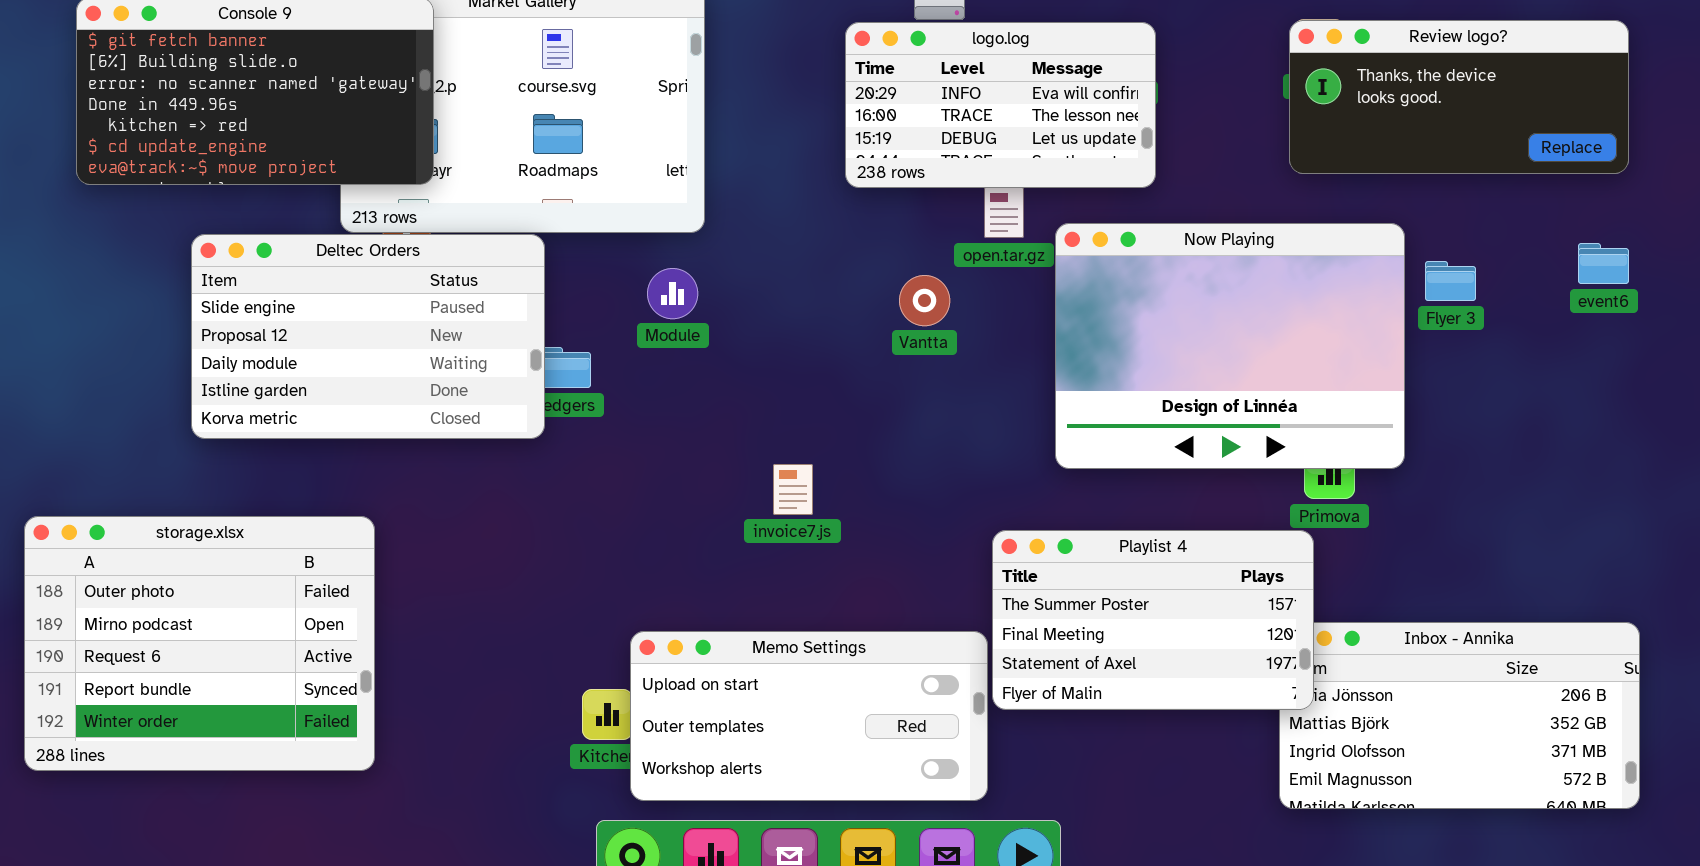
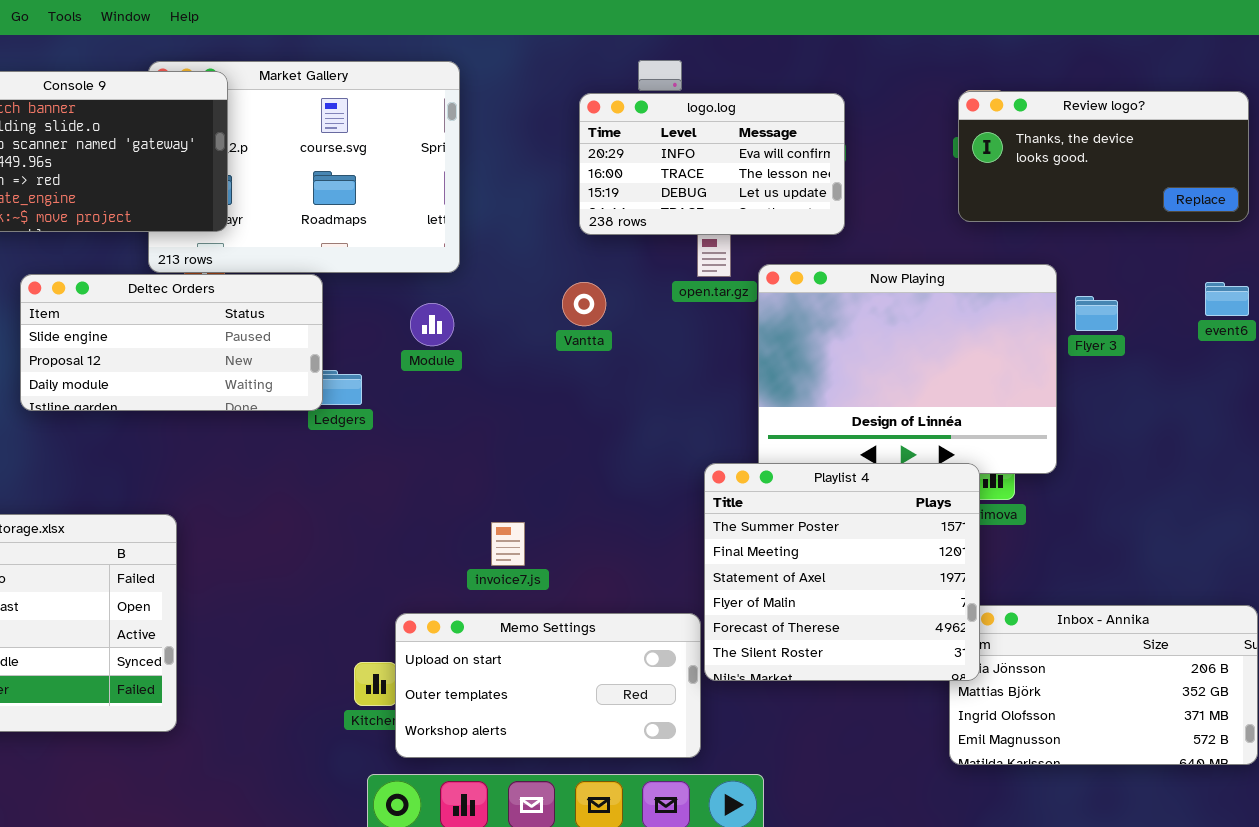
Deltec Orders: [191,234,545,439] -> [20,274,323,411], resized
Vantta: [899,275,950,326] -> [562,282,606,326], moved
invoice7.js: [773,464,813,515] -> [491,522,525,566], moved
Playlist 4: [992,530,1314,710] -> [704,463,980,681], resized

